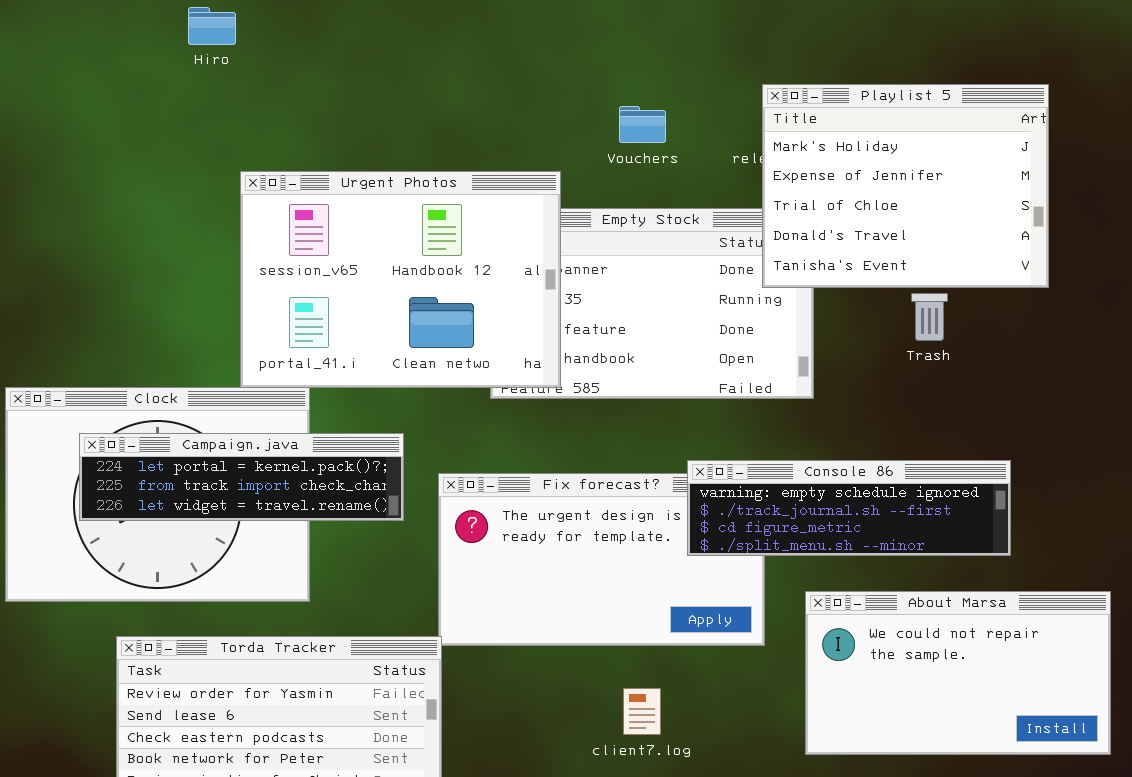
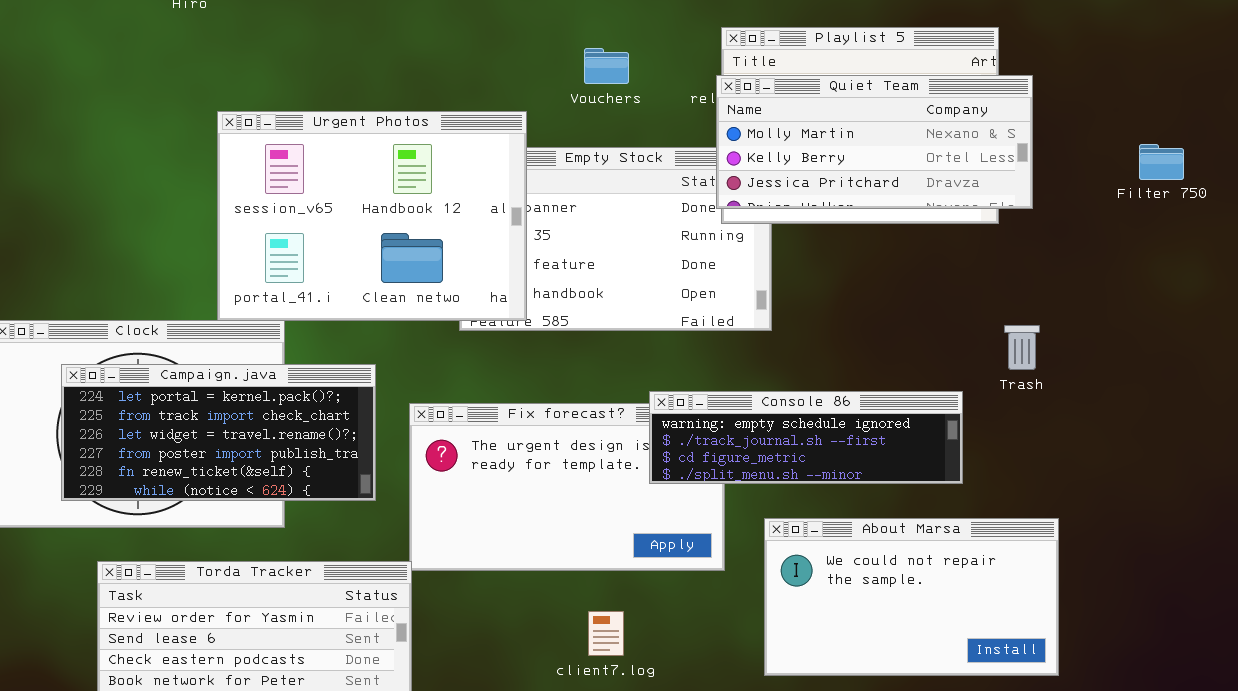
Quiet Team: none -> [716,75,1033,209], opened
Trash: [911,293,948,341] -> [1004,325,1040,370], moved
Campaign.java: [79,433,404,521] -> [61,364,376,501], resized

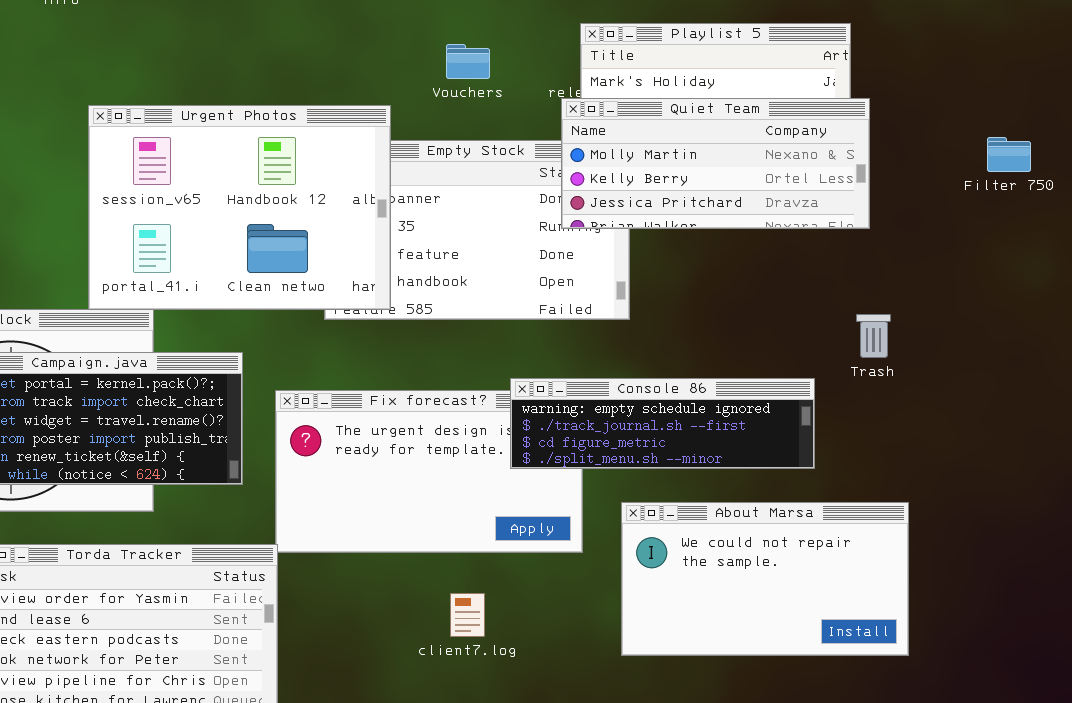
Quiet Team: [716,75,1033,209] -> [561,98,870,229], moved

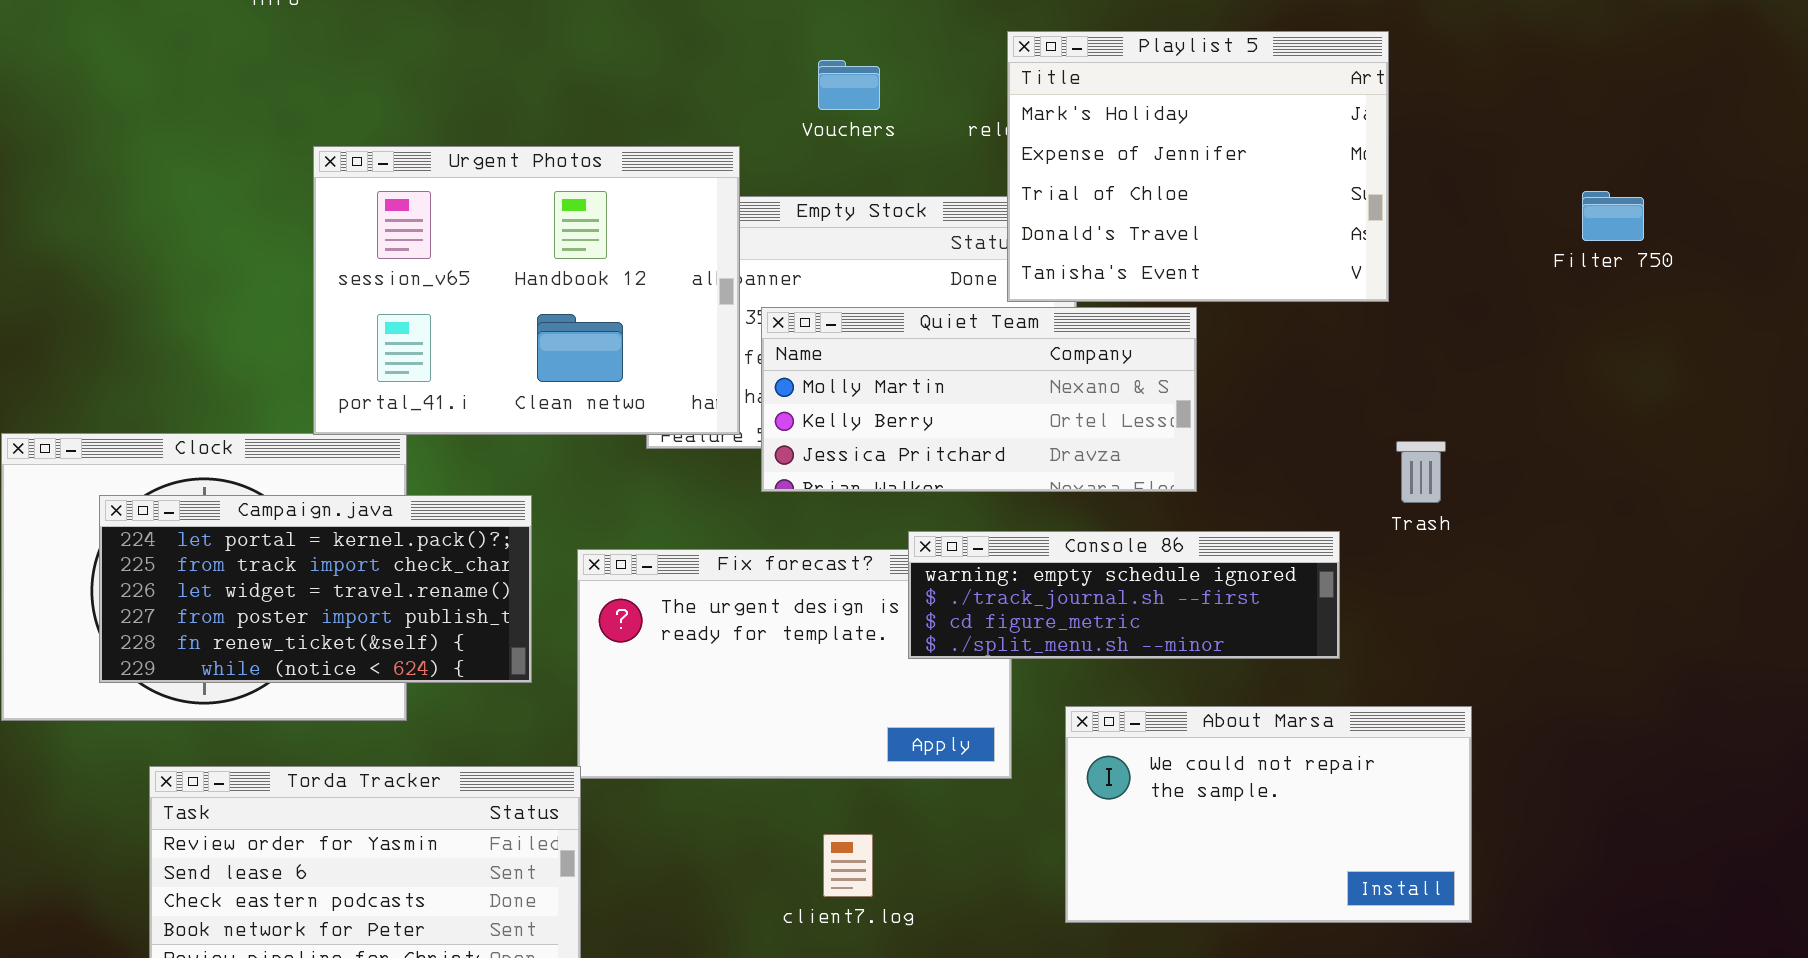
Quiet Team: [561,98,870,229] -> [761,307,1197,492], moved

